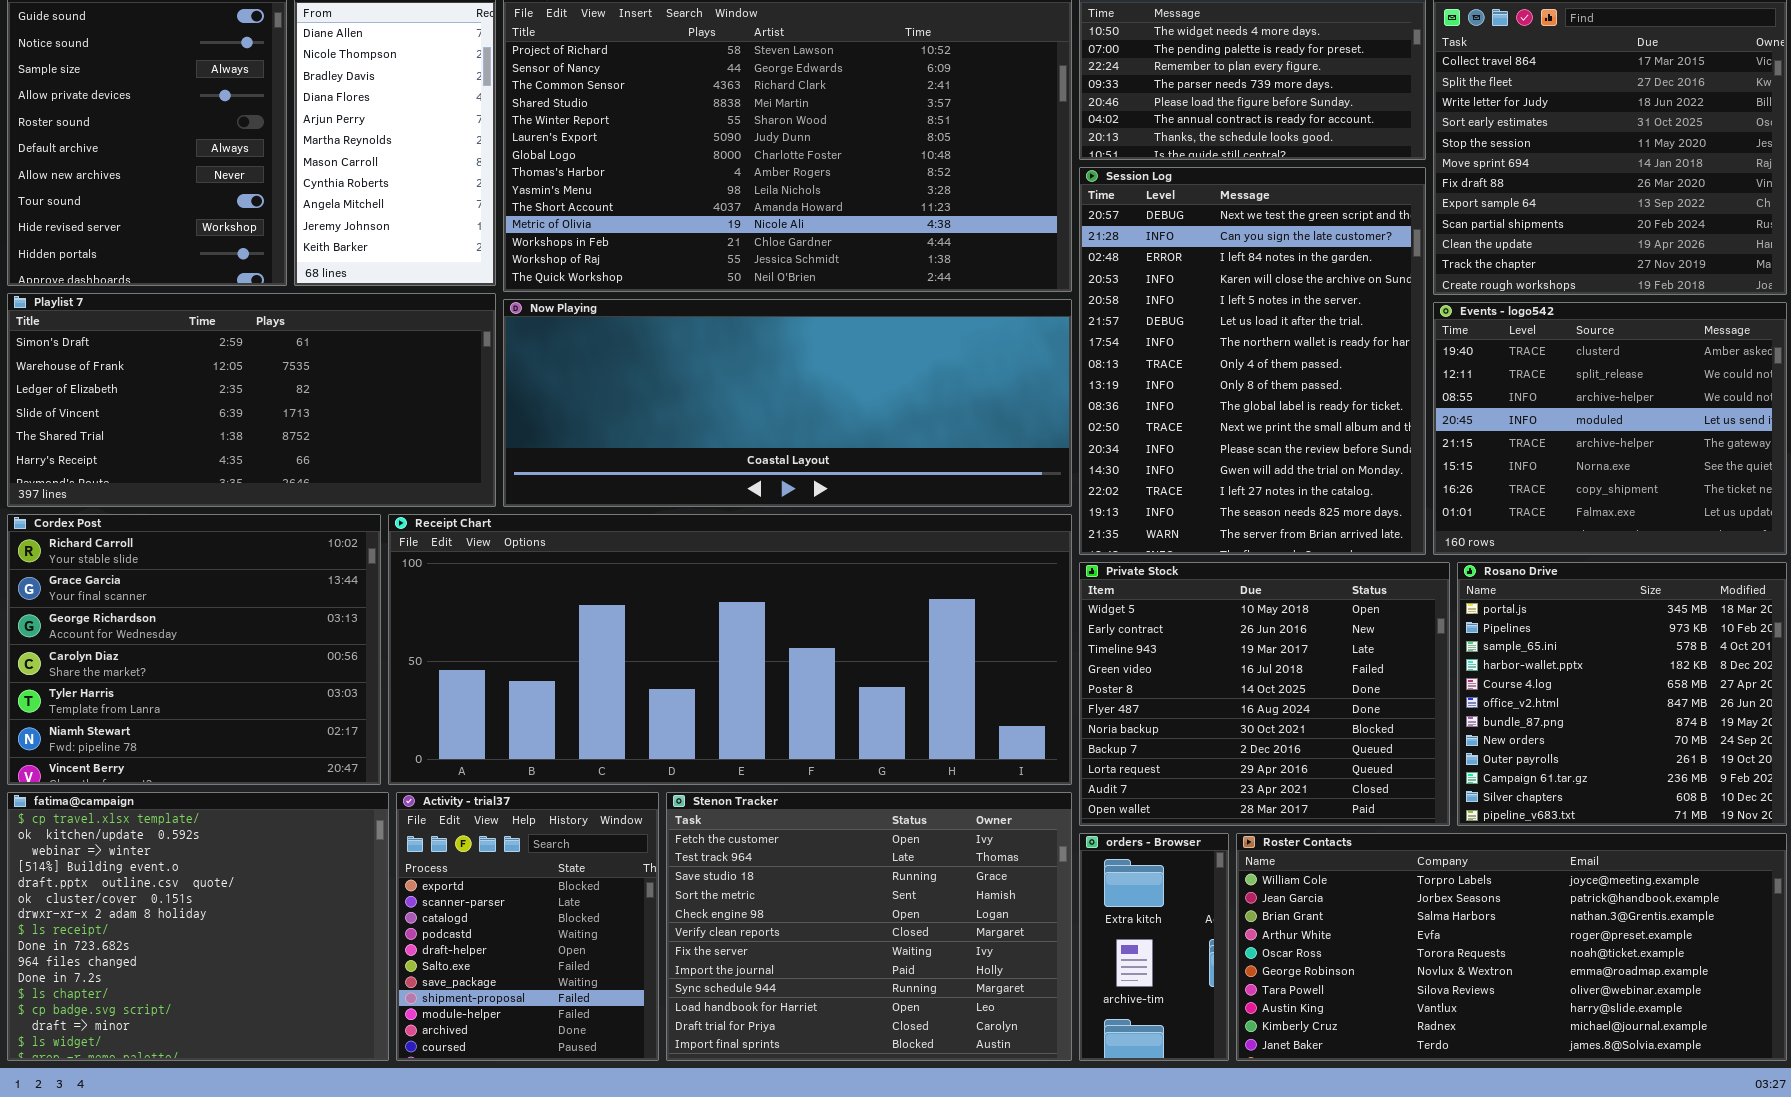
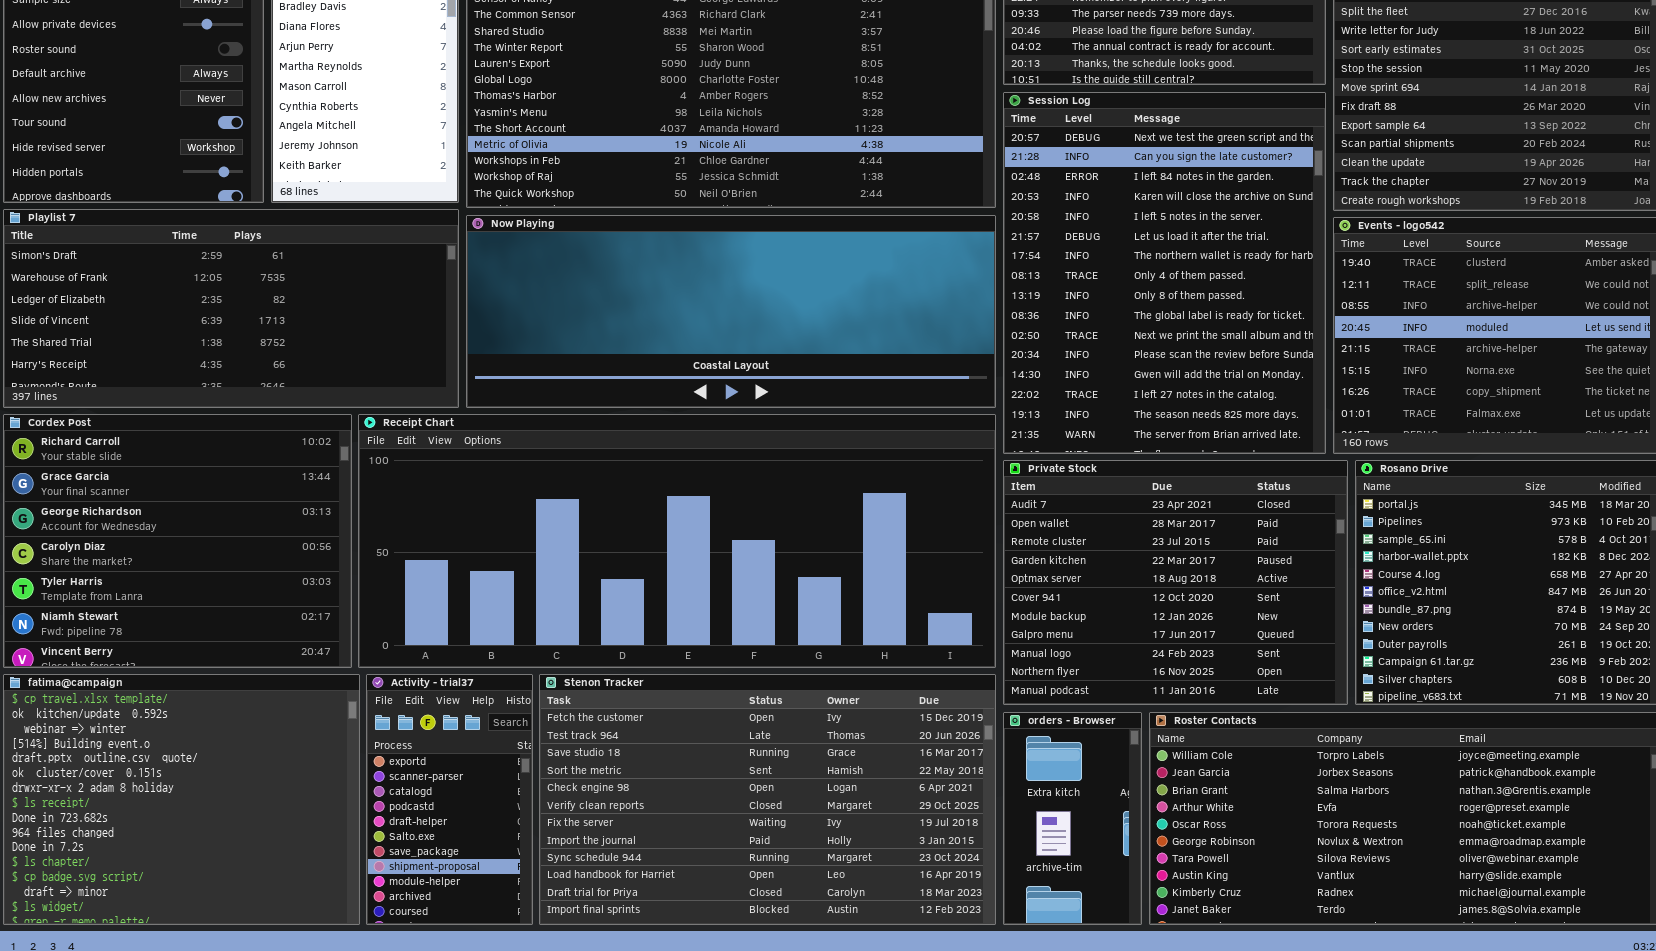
Private Stock: [1079,562,1450,826] -> [1003,460,1348,705], scrolled down 9 rows
Activity - trial37: [396,792,659,1061] -> [366,674,533,925], resized
Stenon Tracker: [666,792,1072,1061] -> [539,674,996,925], resized

